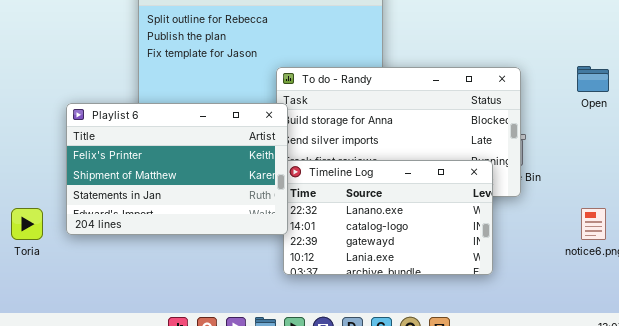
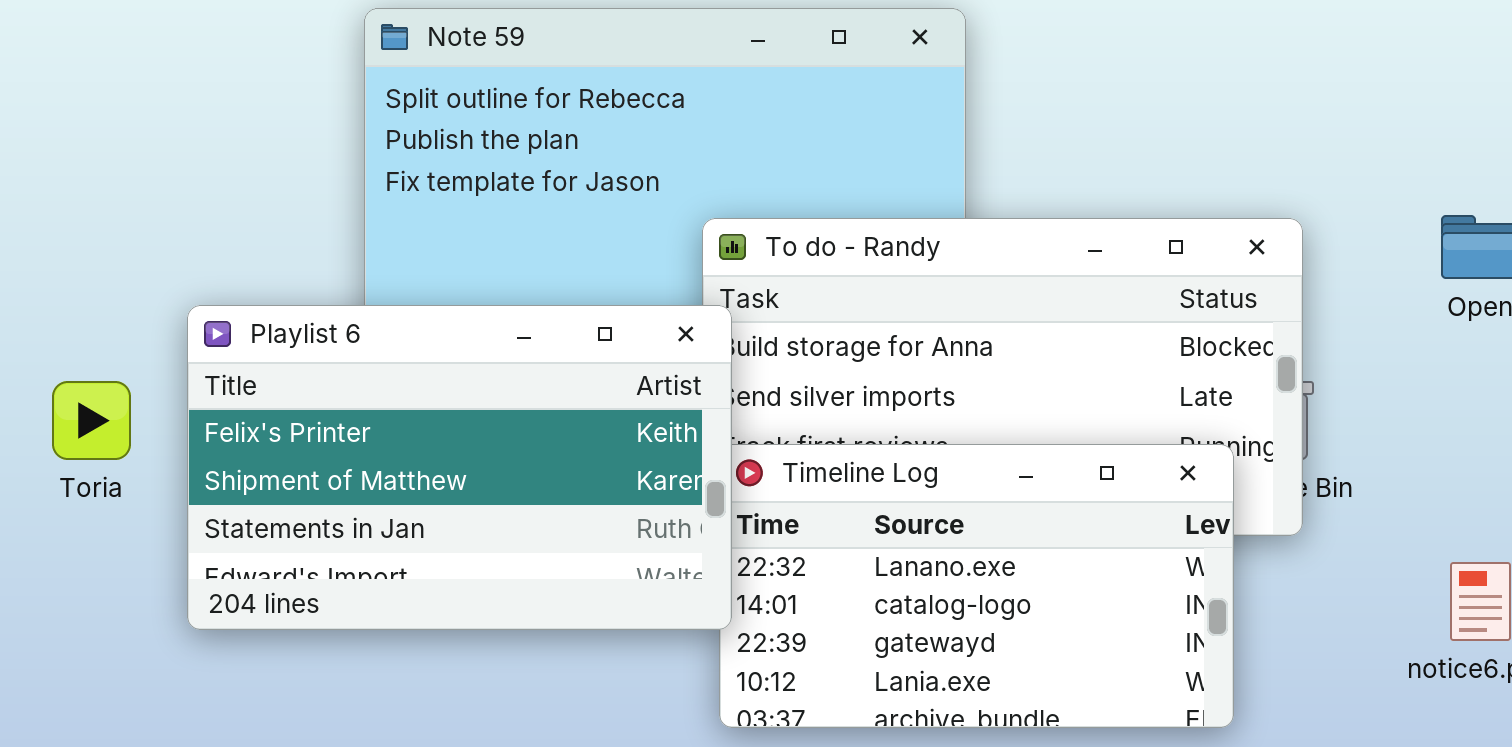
Toria: [11,208,43,240] -> [52,381,131,460], moved

